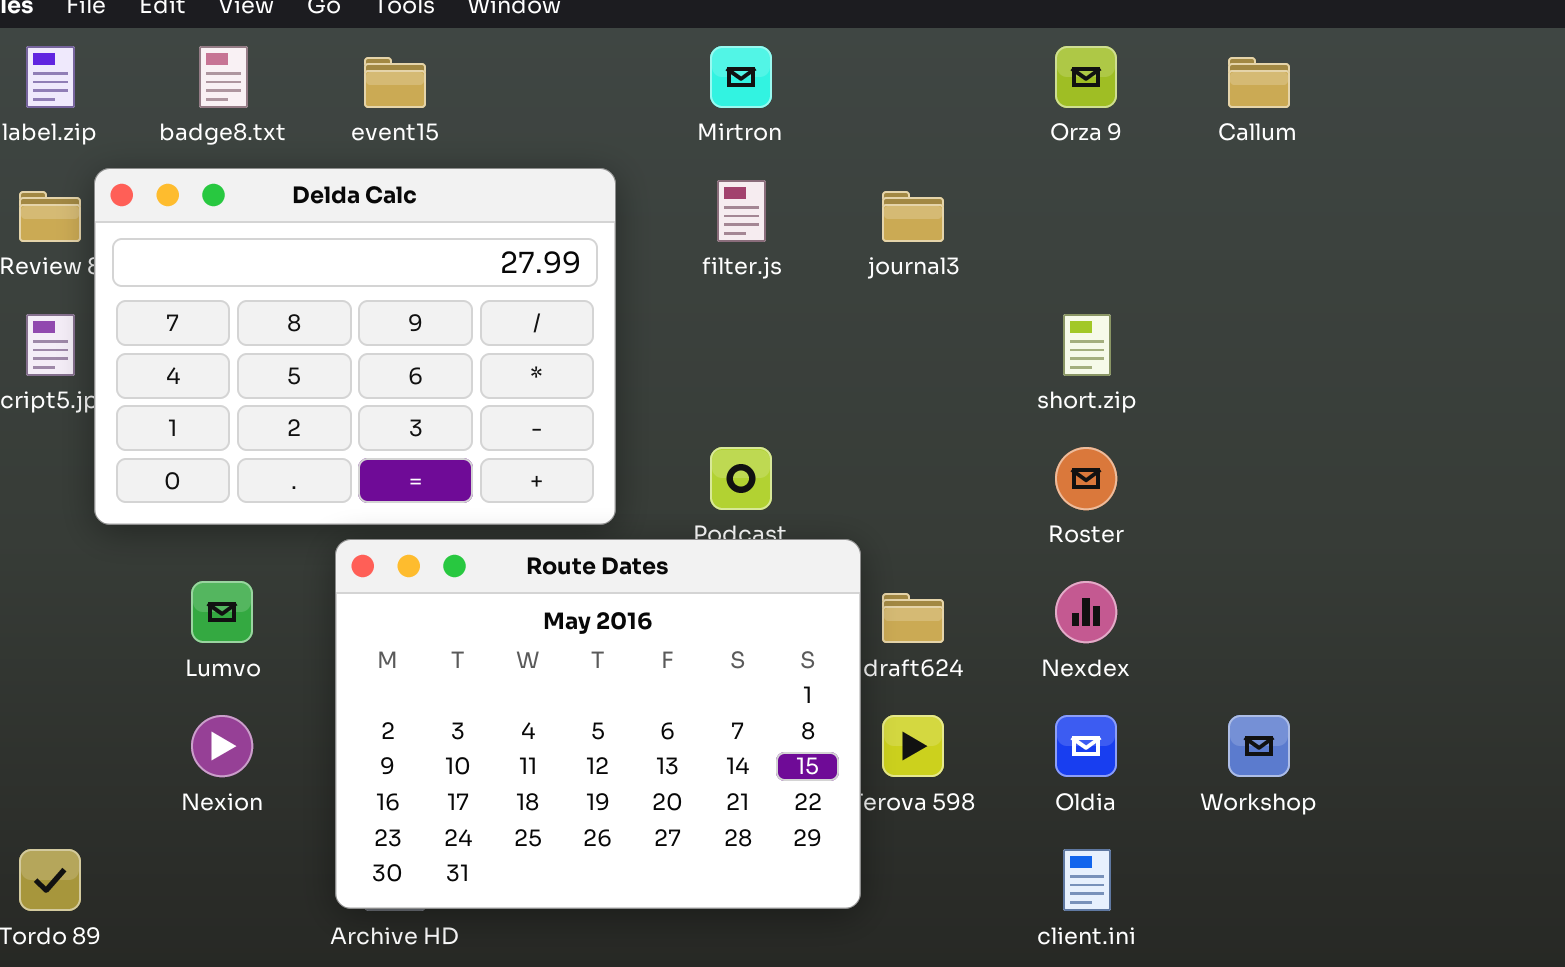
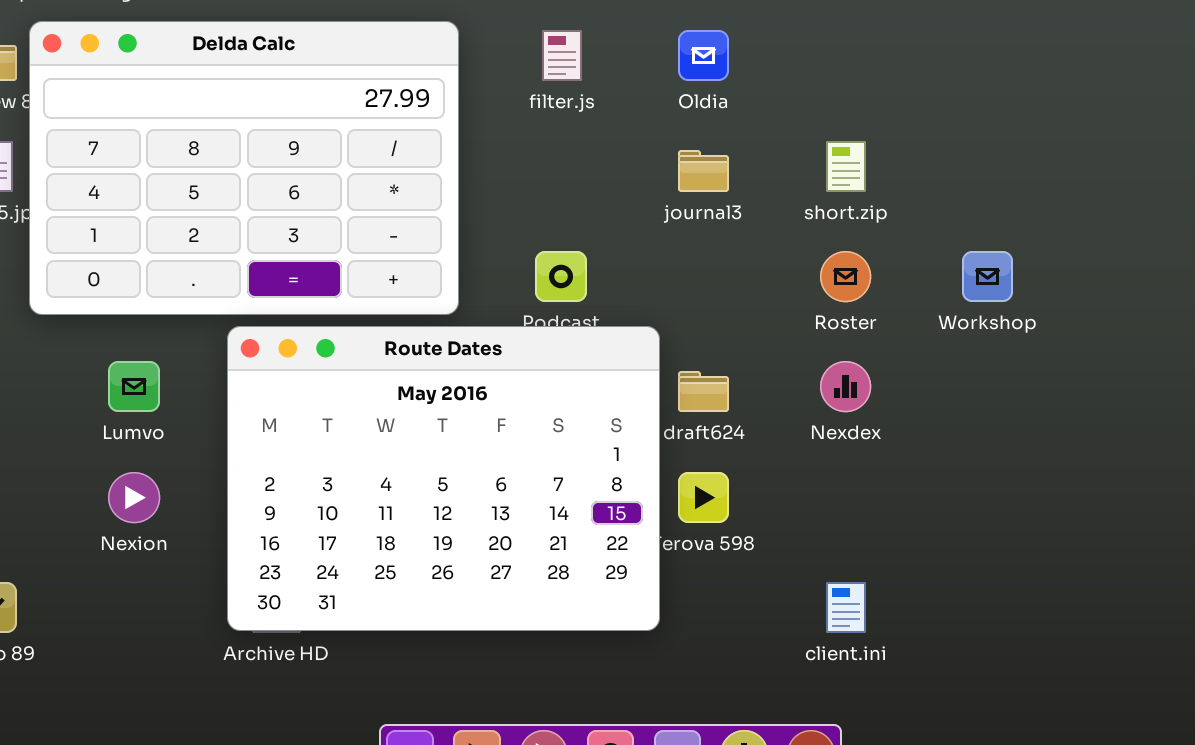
journal3: [882,191,944,242] -> [678,150,729,192], moved
Oldia: [1055,715,1117,777] -> [678,30,729,81], moved
Workshop: [1228,715,1290,777] -> [962,251,1013,302], moved

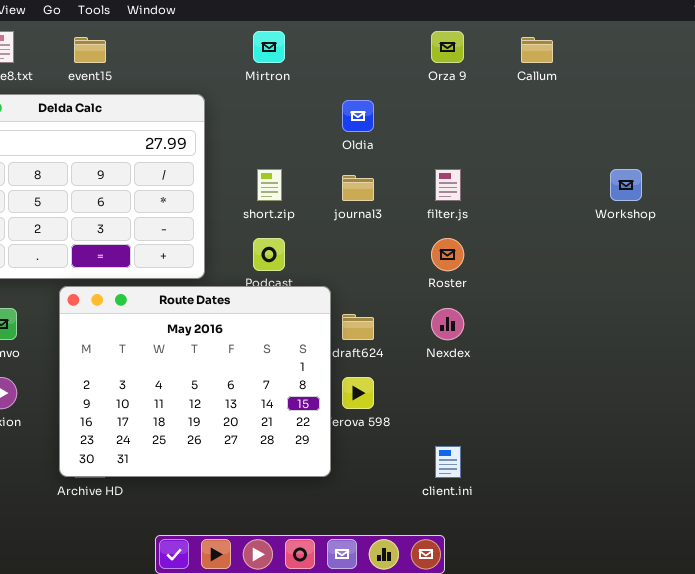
filter.js: [542,30,582,81] -> [435,169,461,201], moved
short.zip: [826,141,866,192] -> [257,169,282,201], moved
Workshop: [962,251,1013,302] -> [610,169,642,201], moved

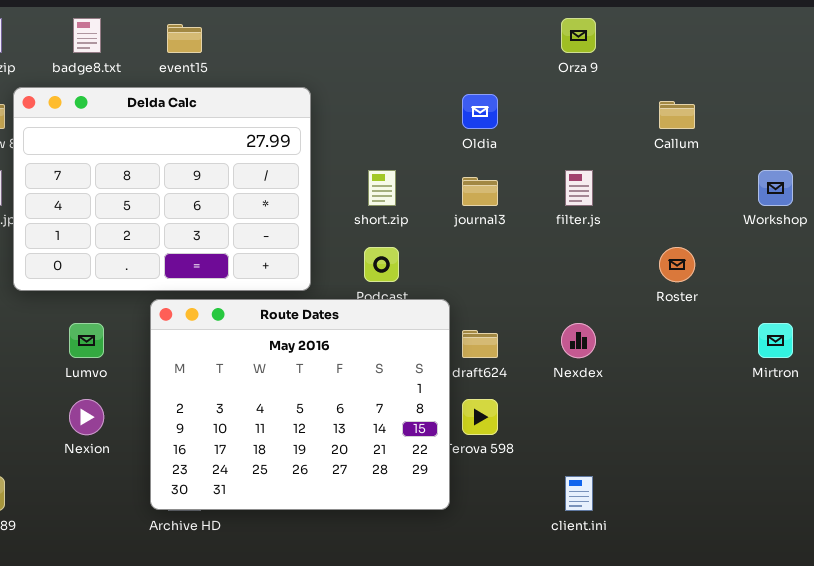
Mirtron: [253,31,285,63] -> [758,323,793,358], moved
Callum: [521,37,553,63] -> [659,101,695,129], moved
Roster: [431,238,464,271] -> [659,247,695,282], moved

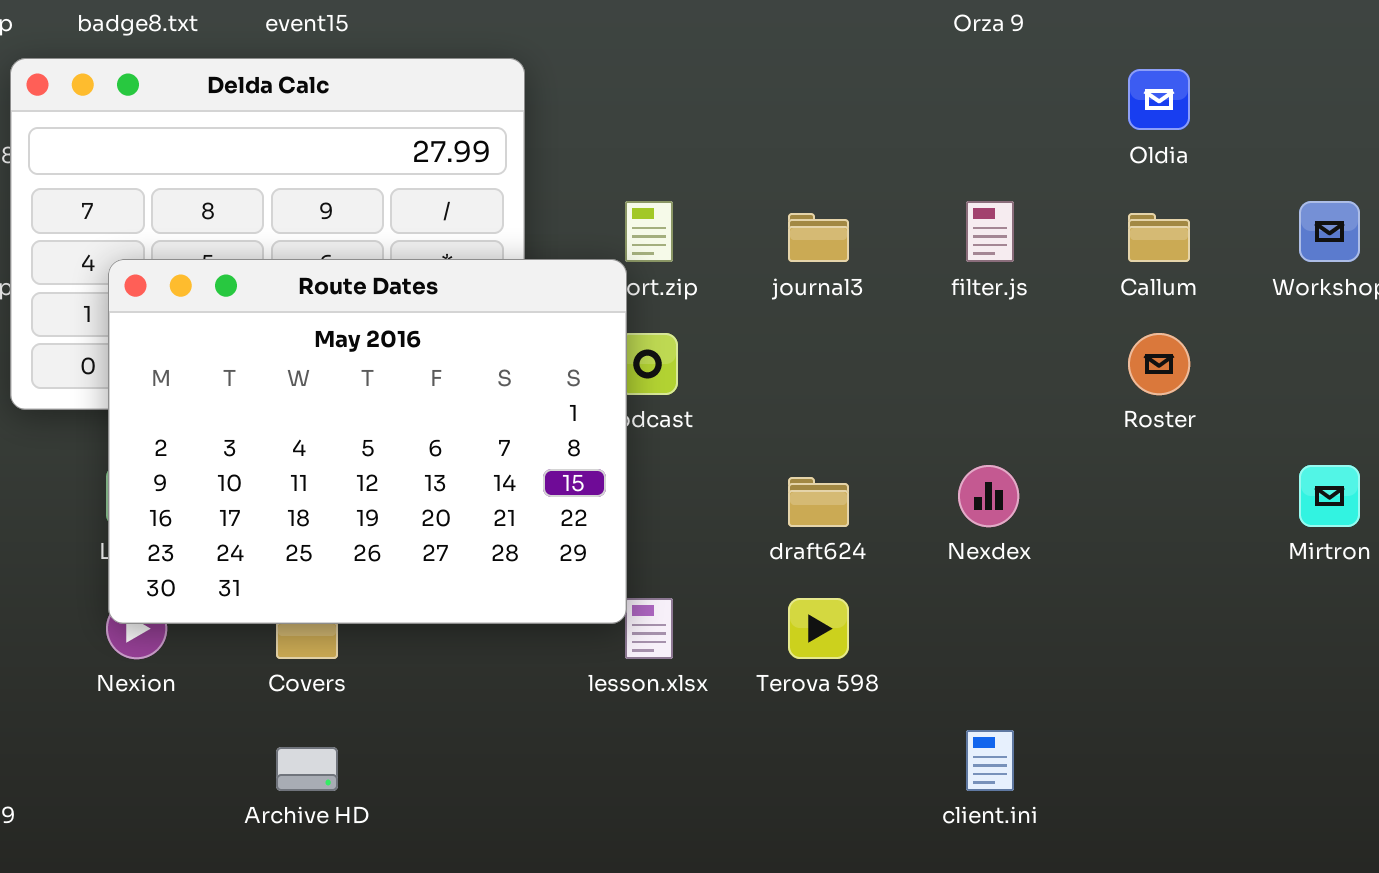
Oldia: [462,94,498,129] -> [1128,69,1190,130], moved
Callum: [659,101,695,129] -> [1128,213,1190,262], moved
Route Dates: [150,299,450,510] -> [108,259,627,624], moved

